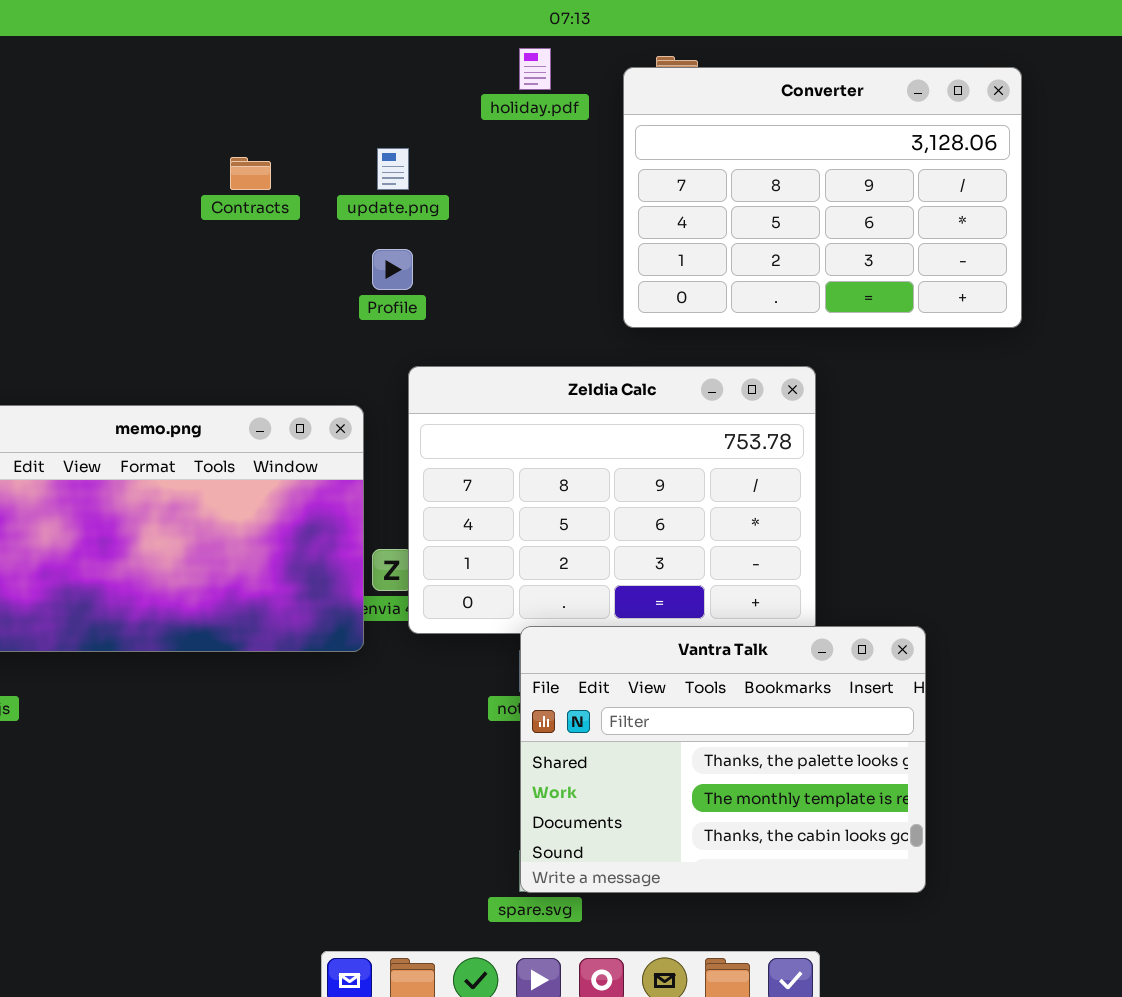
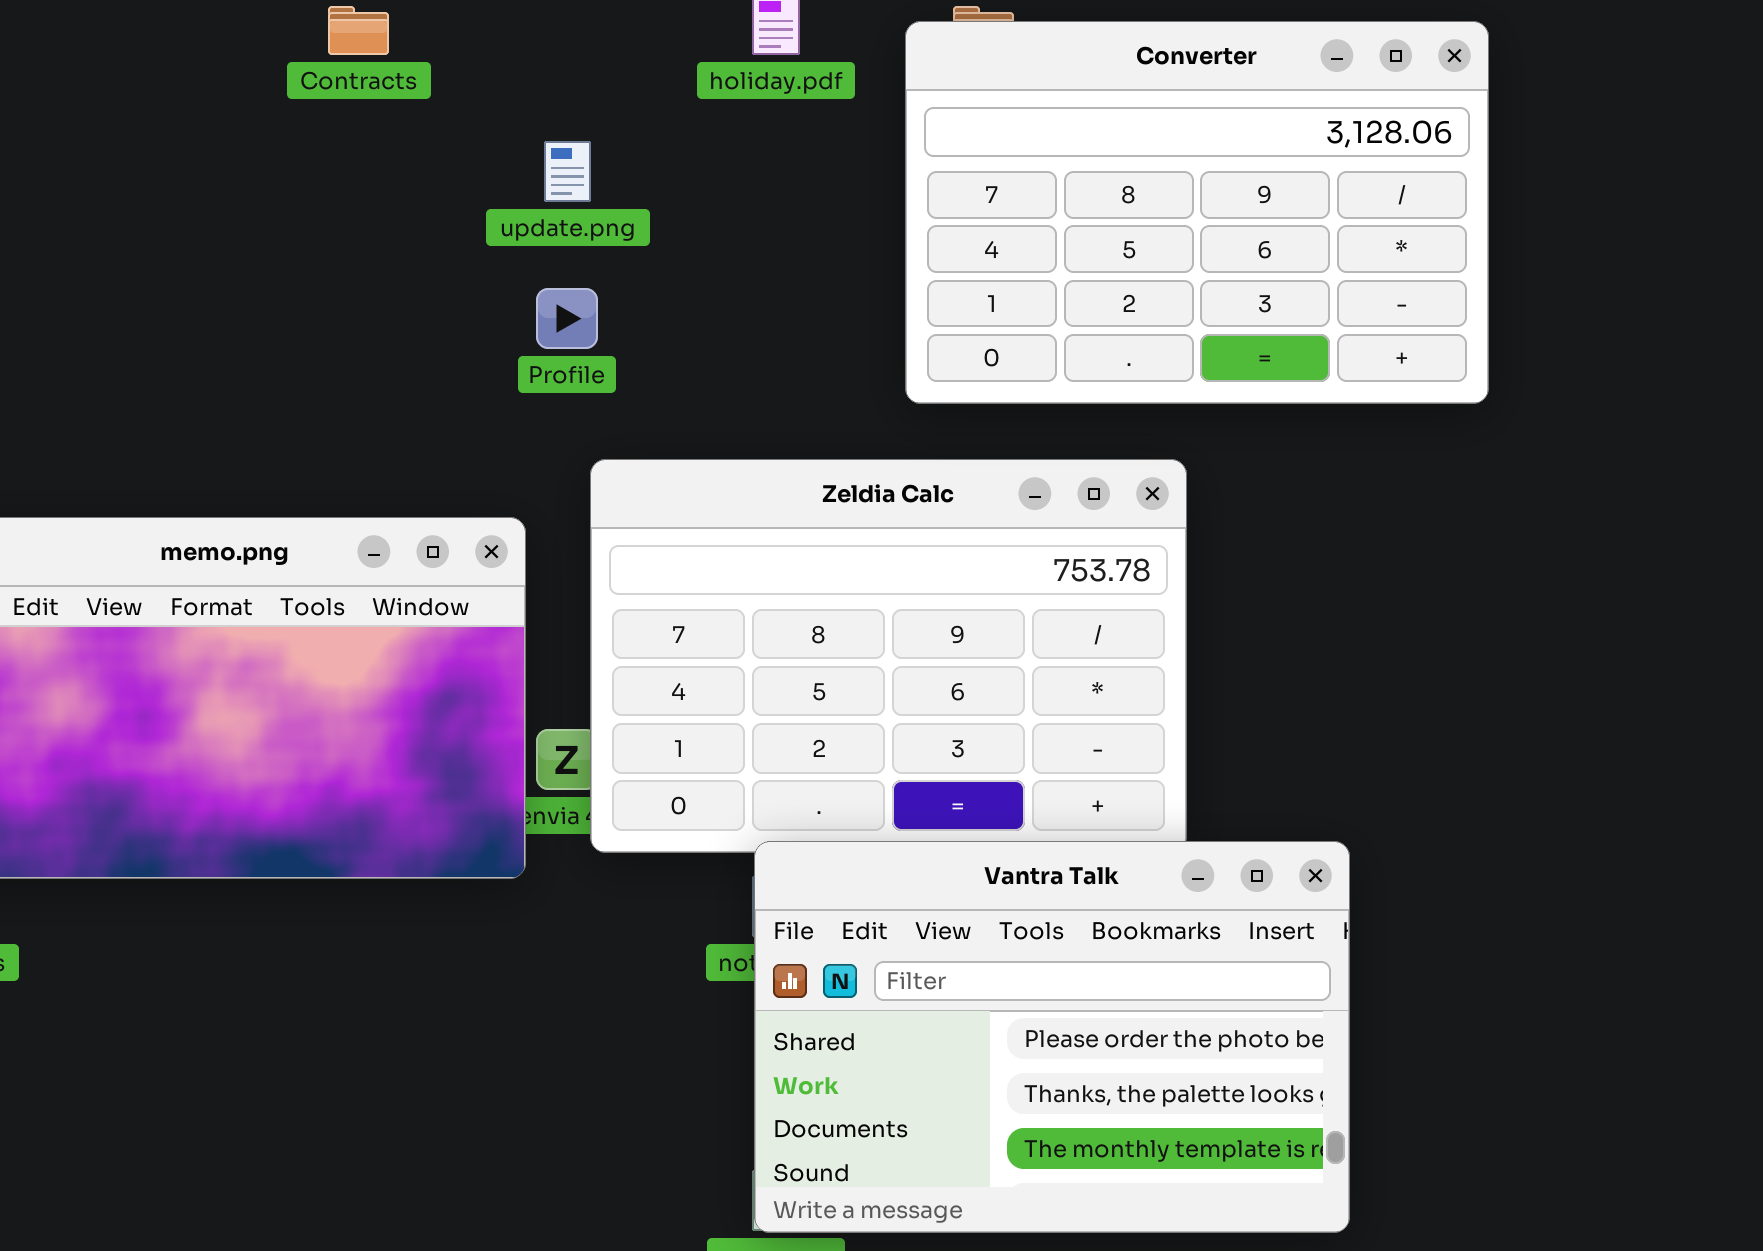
Contracts: [230,157,271,190] -> [328,6,389,55], moved
Vantra Talk: [520,626,926,893] -> [754,841,1350,1233], scrolled up 1 row

